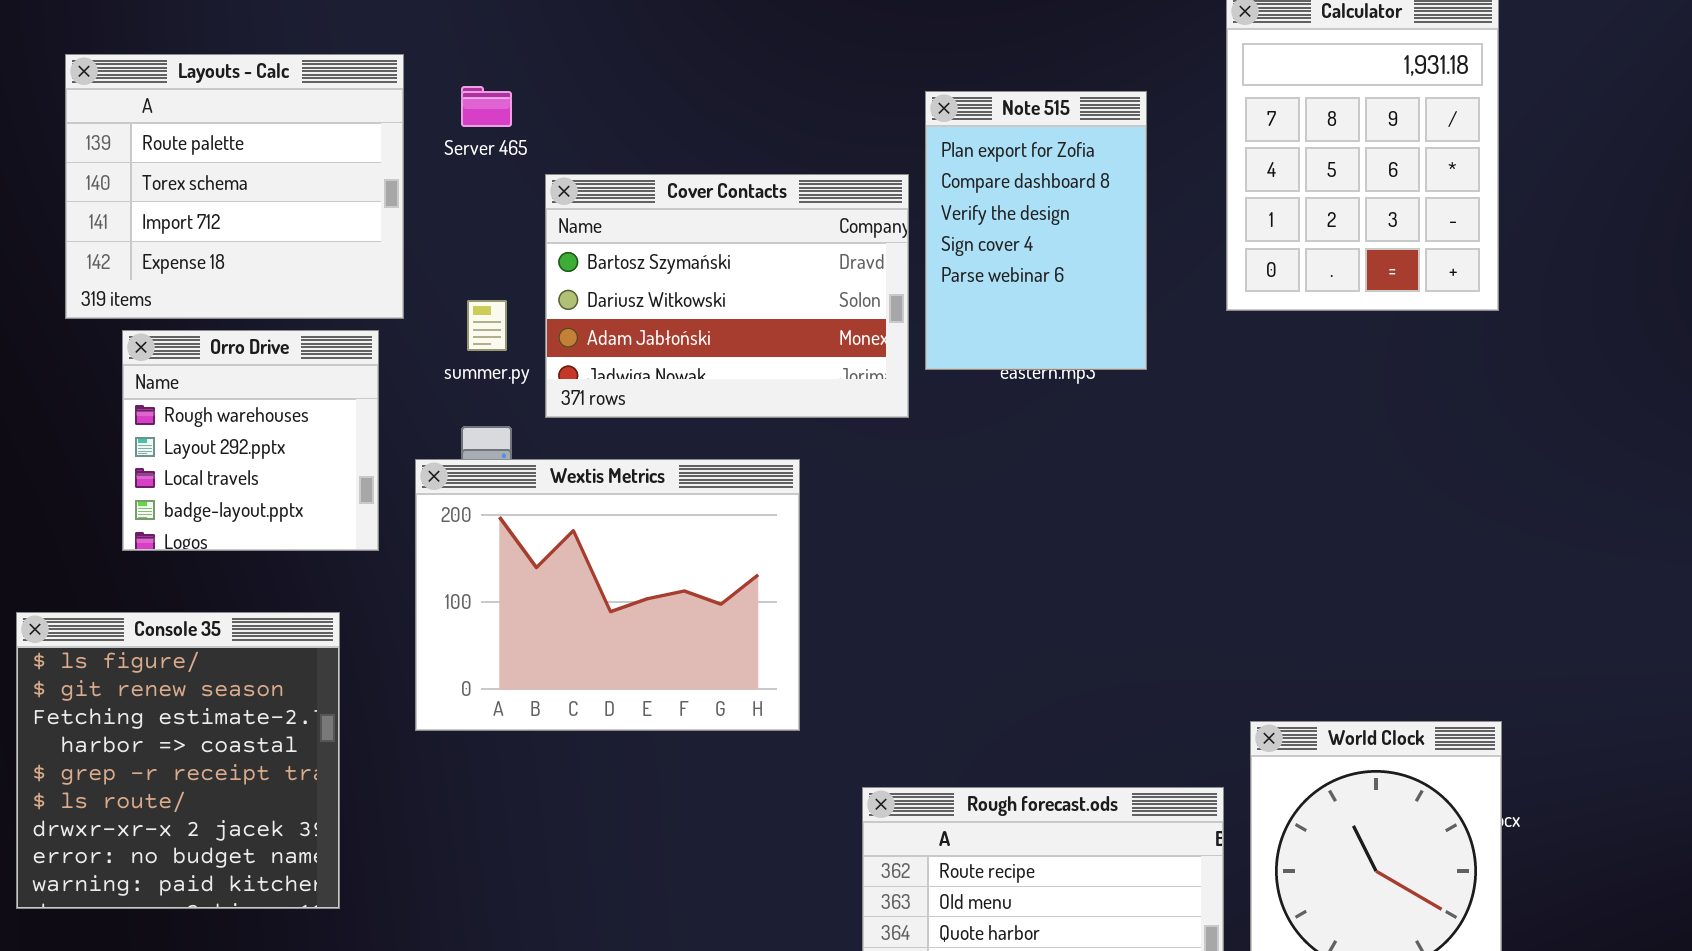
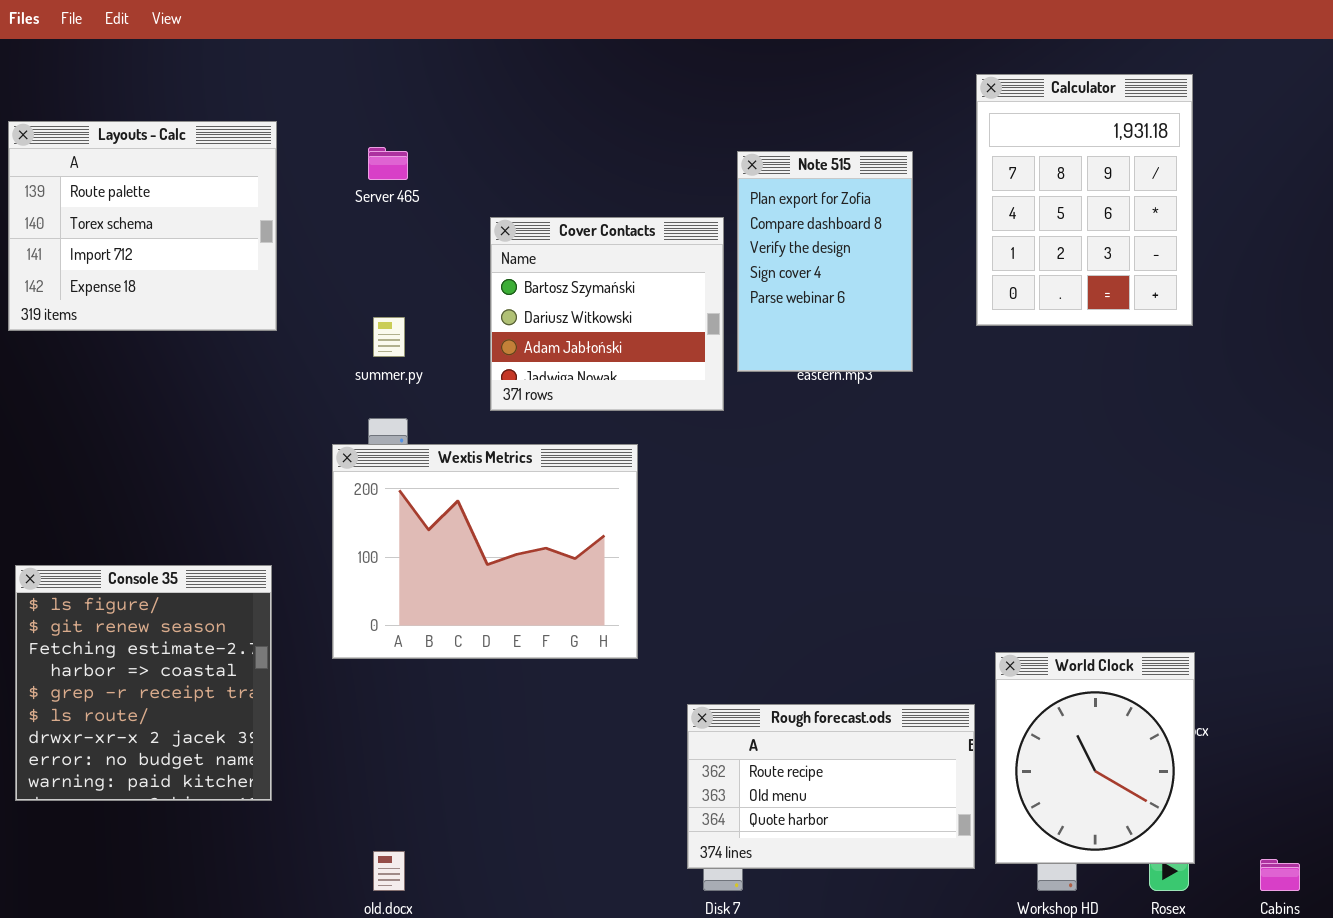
Layouts - Calc: [65,54,404,319] -> [8,121,277,331], moved
Cover Contacts: [545,174,909,418] -> [490,217,724,411], resized
Orro Drive: [122,330,379,551] -> none, closed

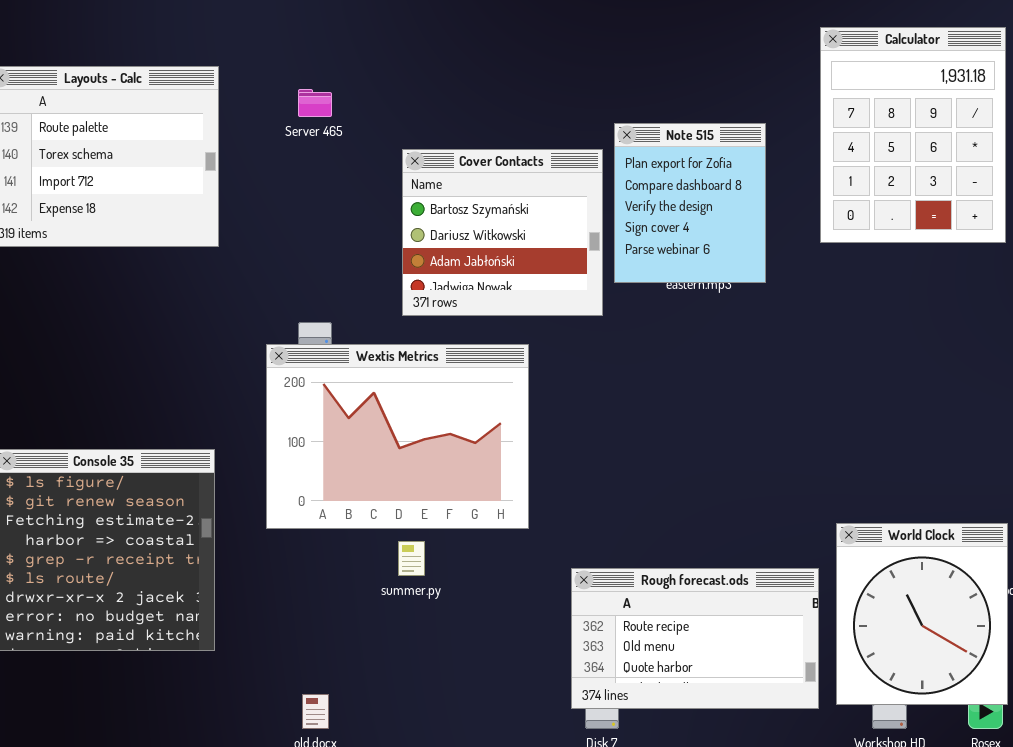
Note 515: [737,151,913,372] -> [614,123,766,283], resized
summer.py: [373,317,405,357] -> [398,541,425,576], moved

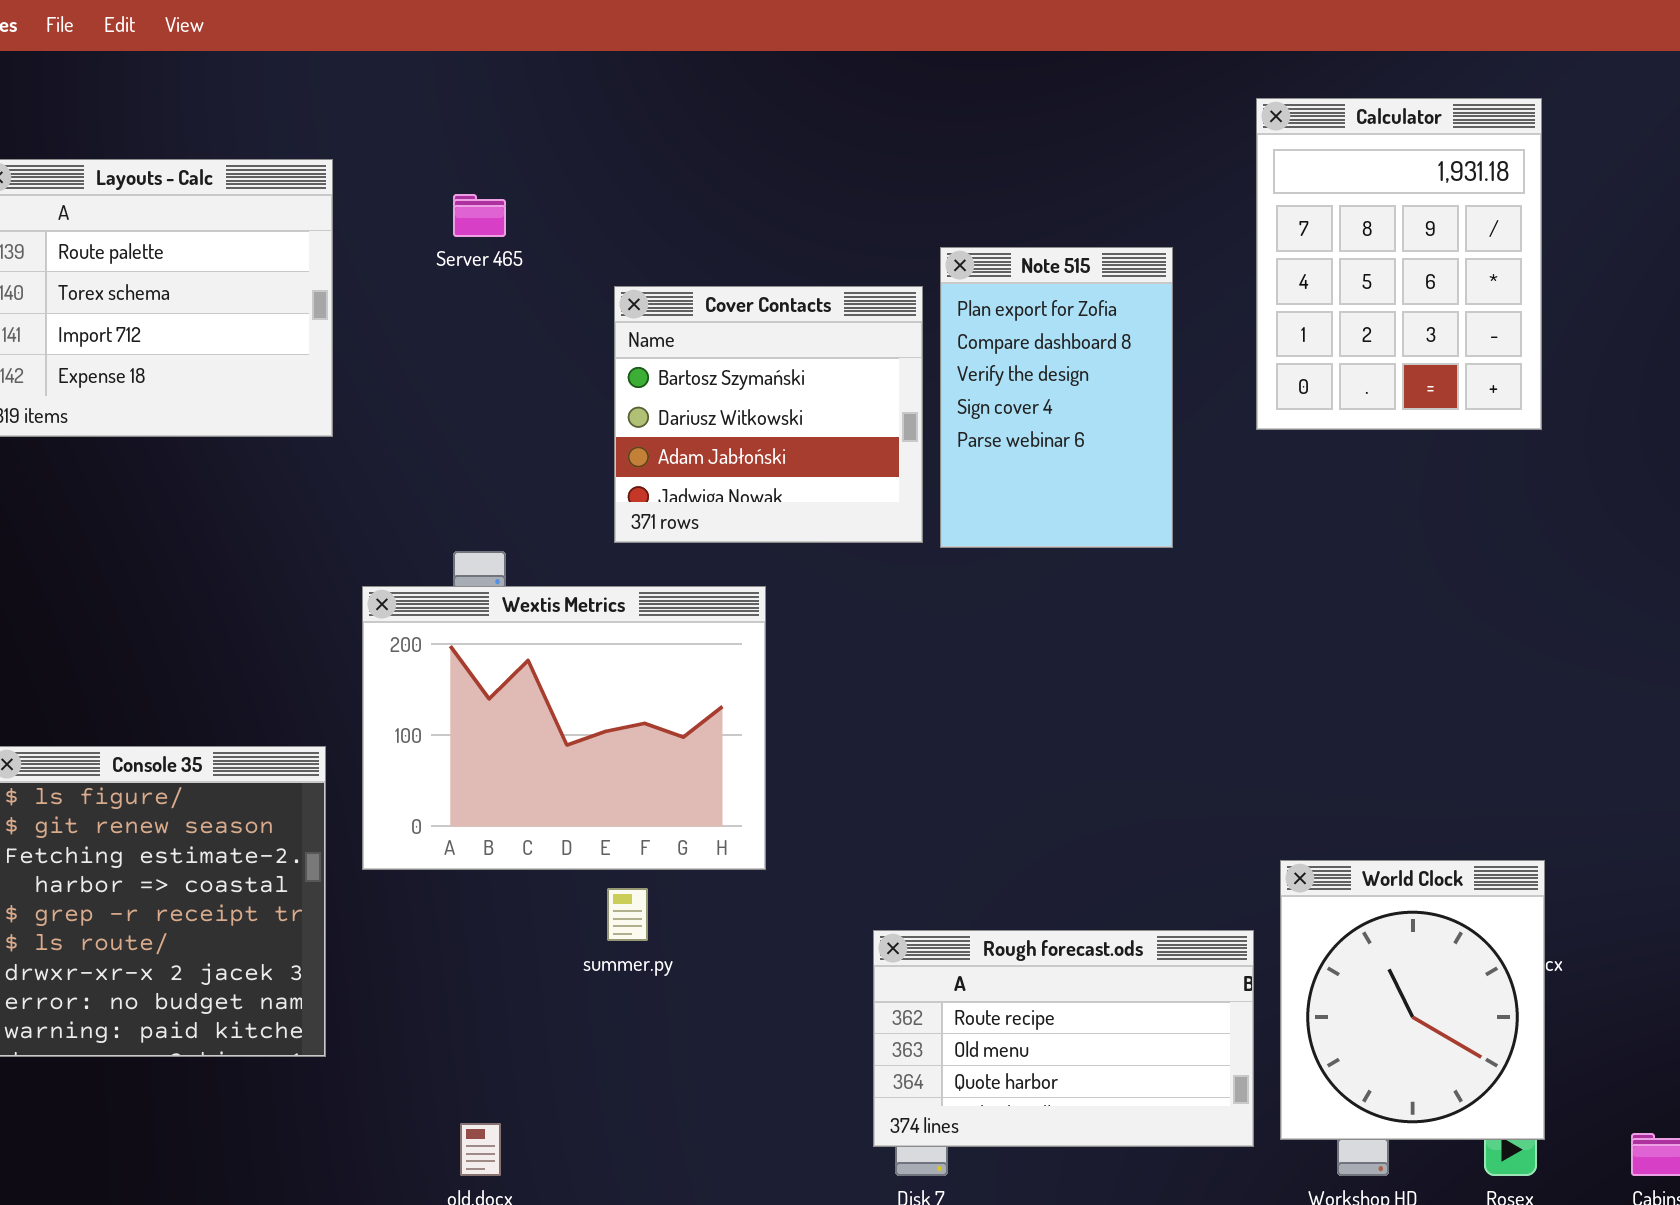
Note 515: [614,123,766,283] -> [940,247,1173,548], resized
Wextis Metrics: [266,344,529,529] -> [362,586,766,870], moved

